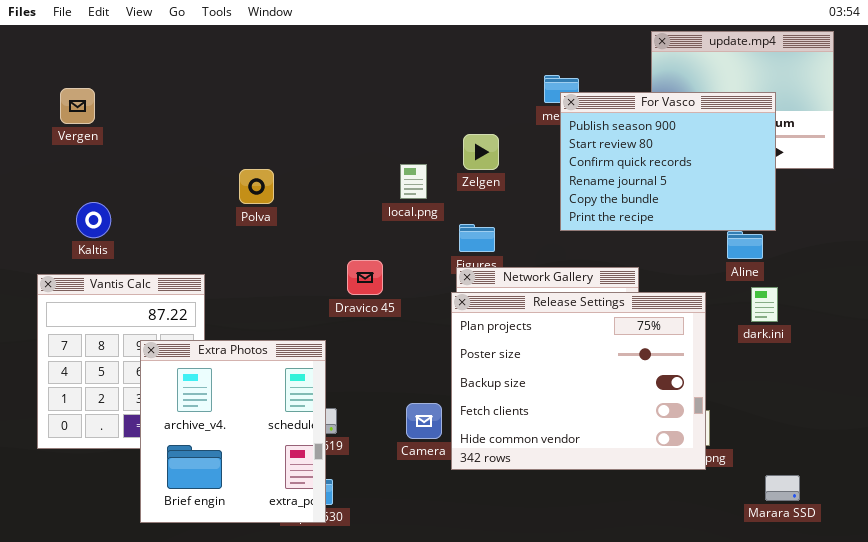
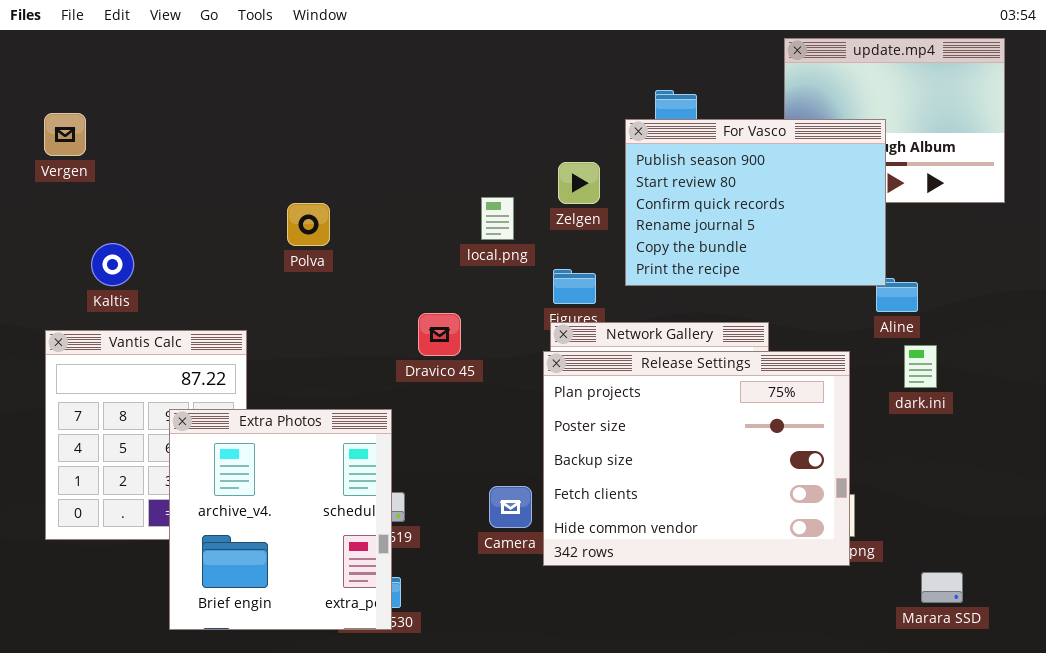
Vergen: [60,88,95,124] -> [44,113,86,156], moved
For Vasco: [560,92,776,231] -> [625,119,886,286], moved

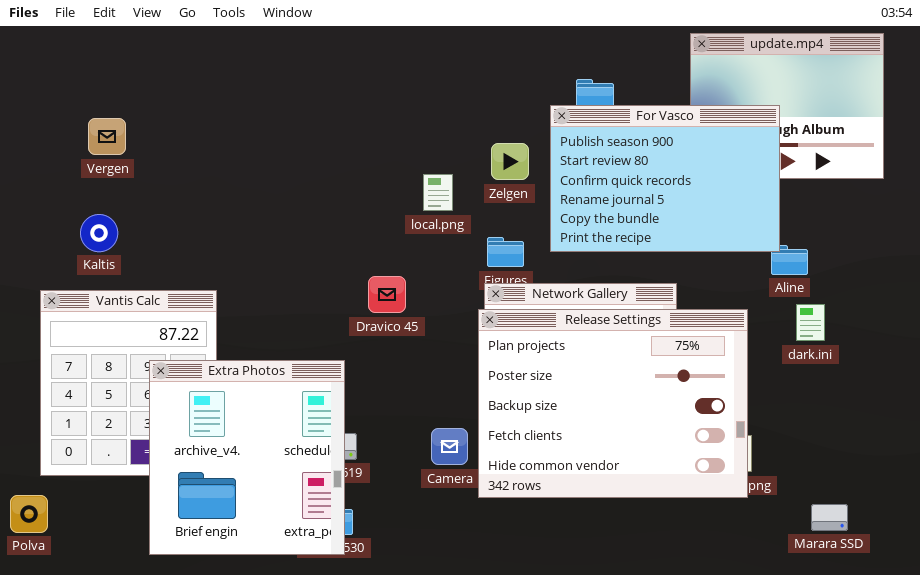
Vergen: [44,113,86,156] -> [88,118,126,155], moved
Polva: [287,203,330,246] -> [10,495,48,533], moved

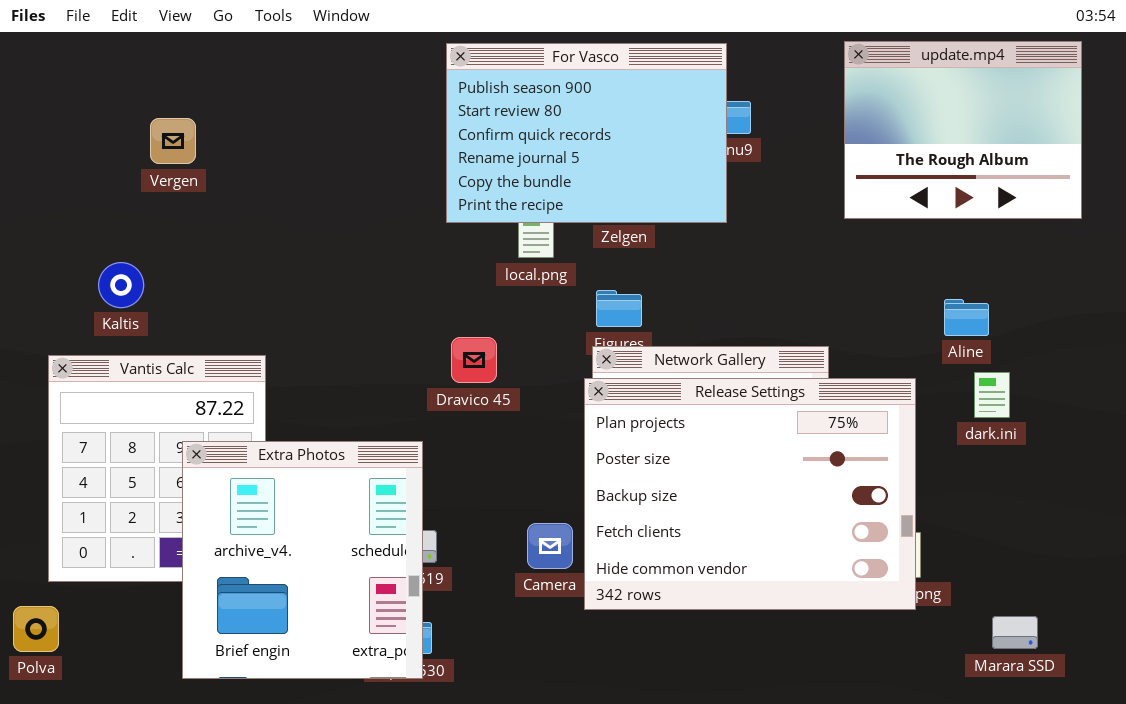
For Vasco: [550,105,780,252] -> [446,43,727,223], moved
Vergen: [88,118,126,155] -> [150,118,196,164], moved

